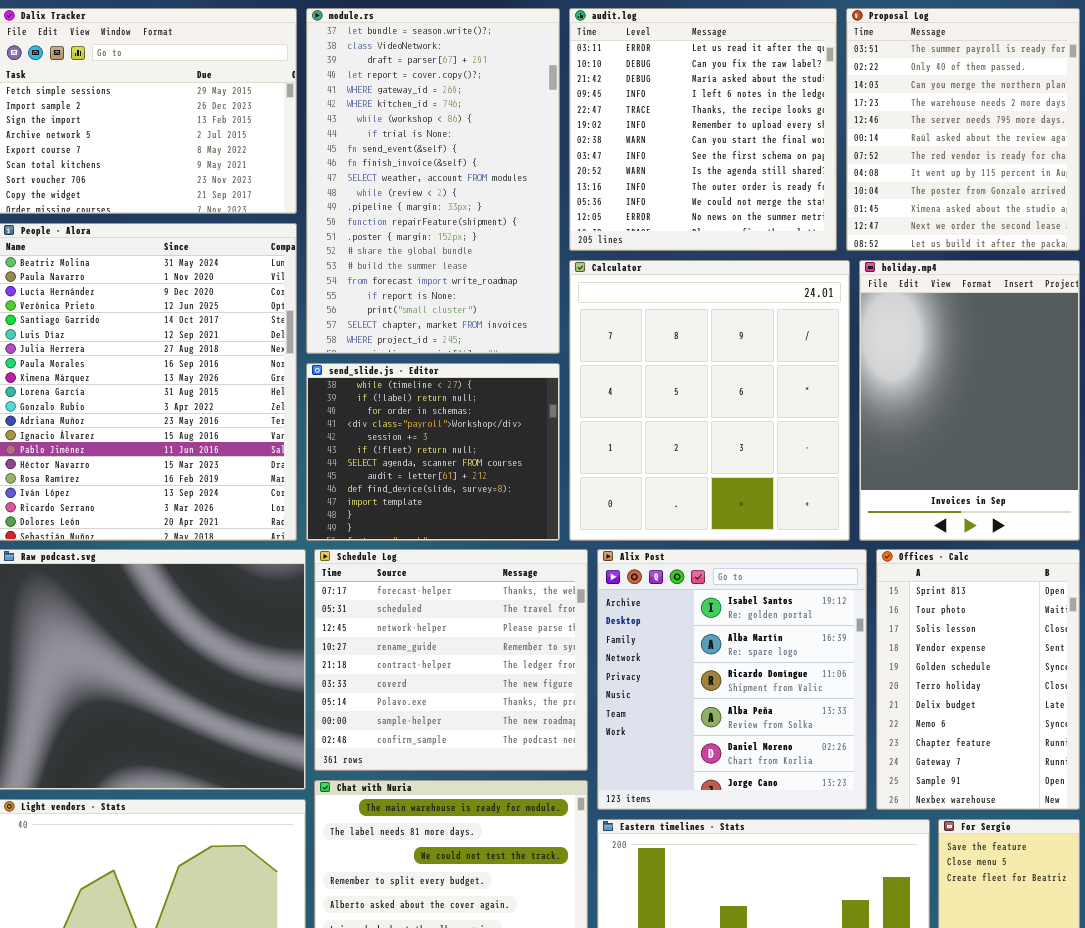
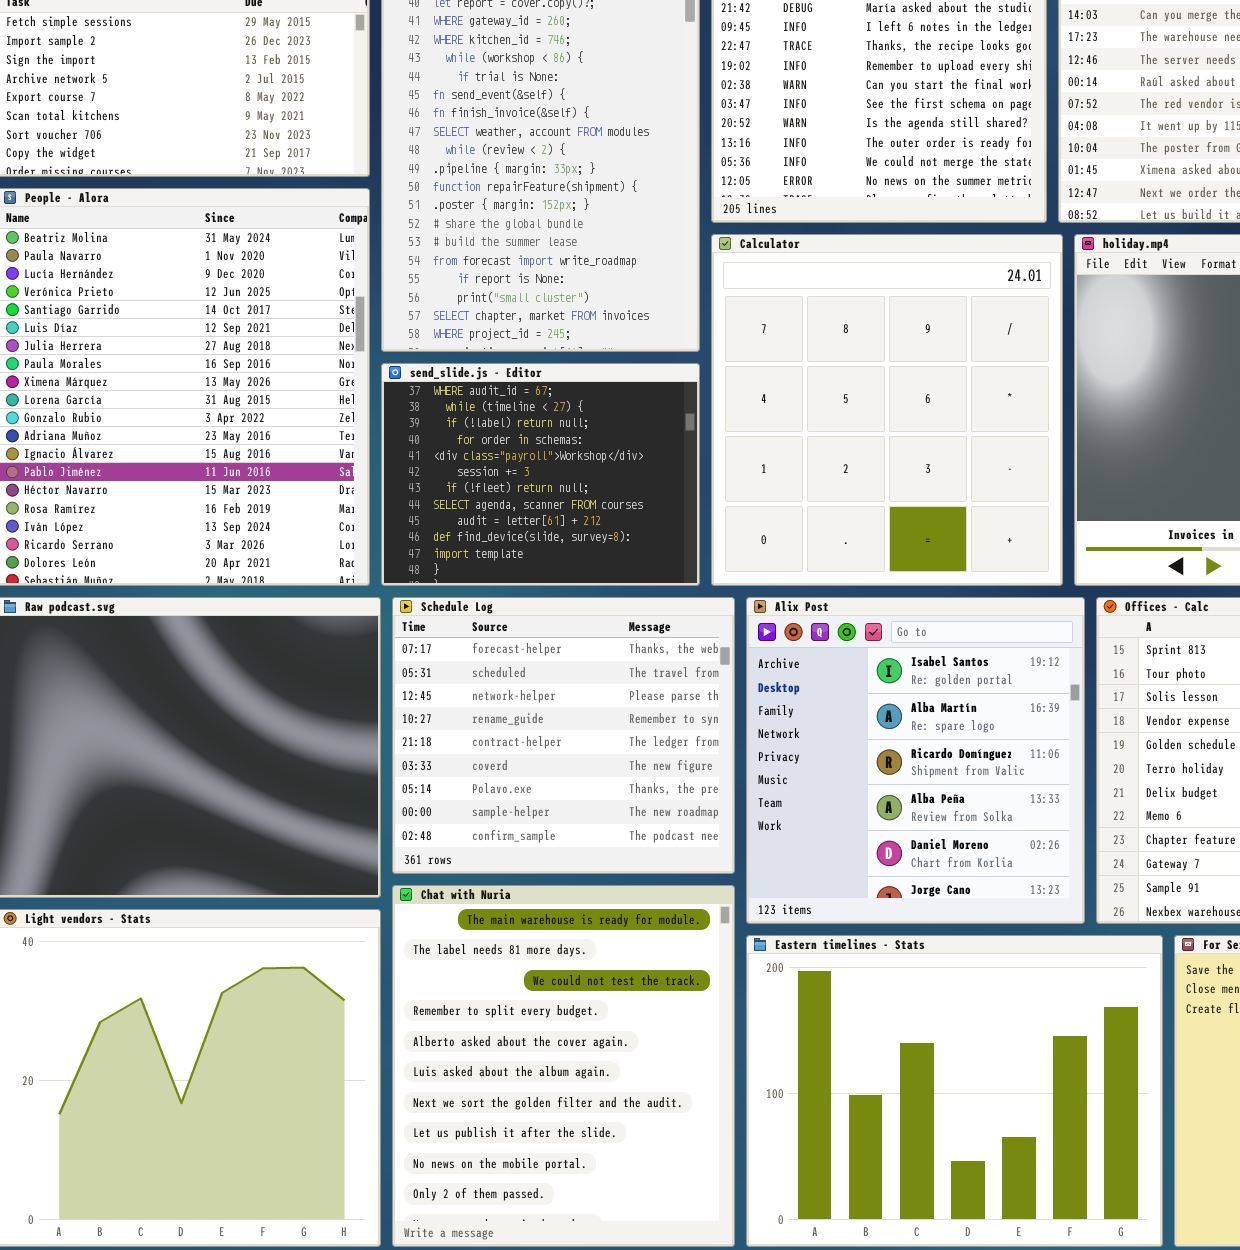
send_slide.js - Editor: [306,363,560,541] -> [381,363,700,586], scrolled up 1 row

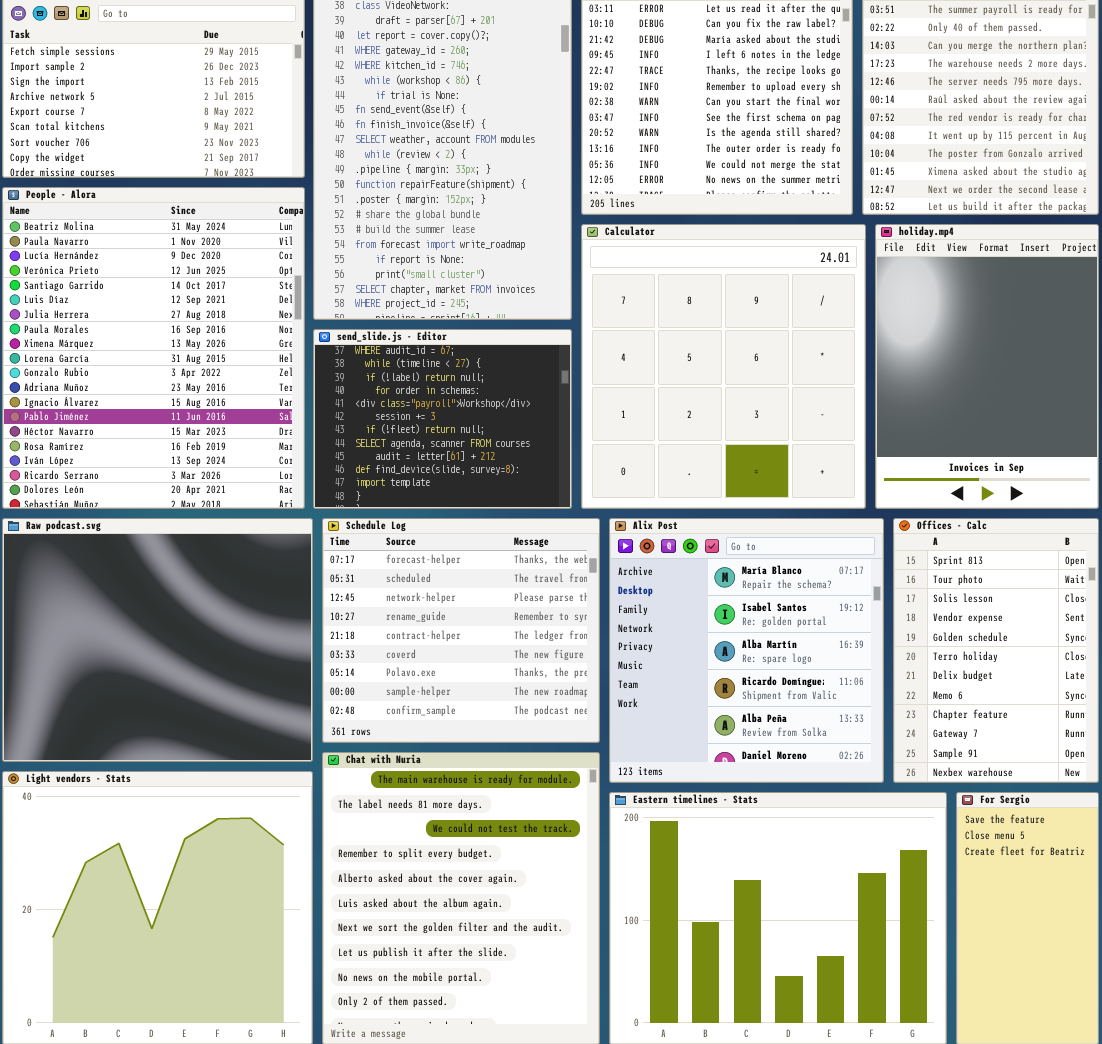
Alix Post: [746,597,1085,924] -> [609,518,884,783], scrolled up 1 row

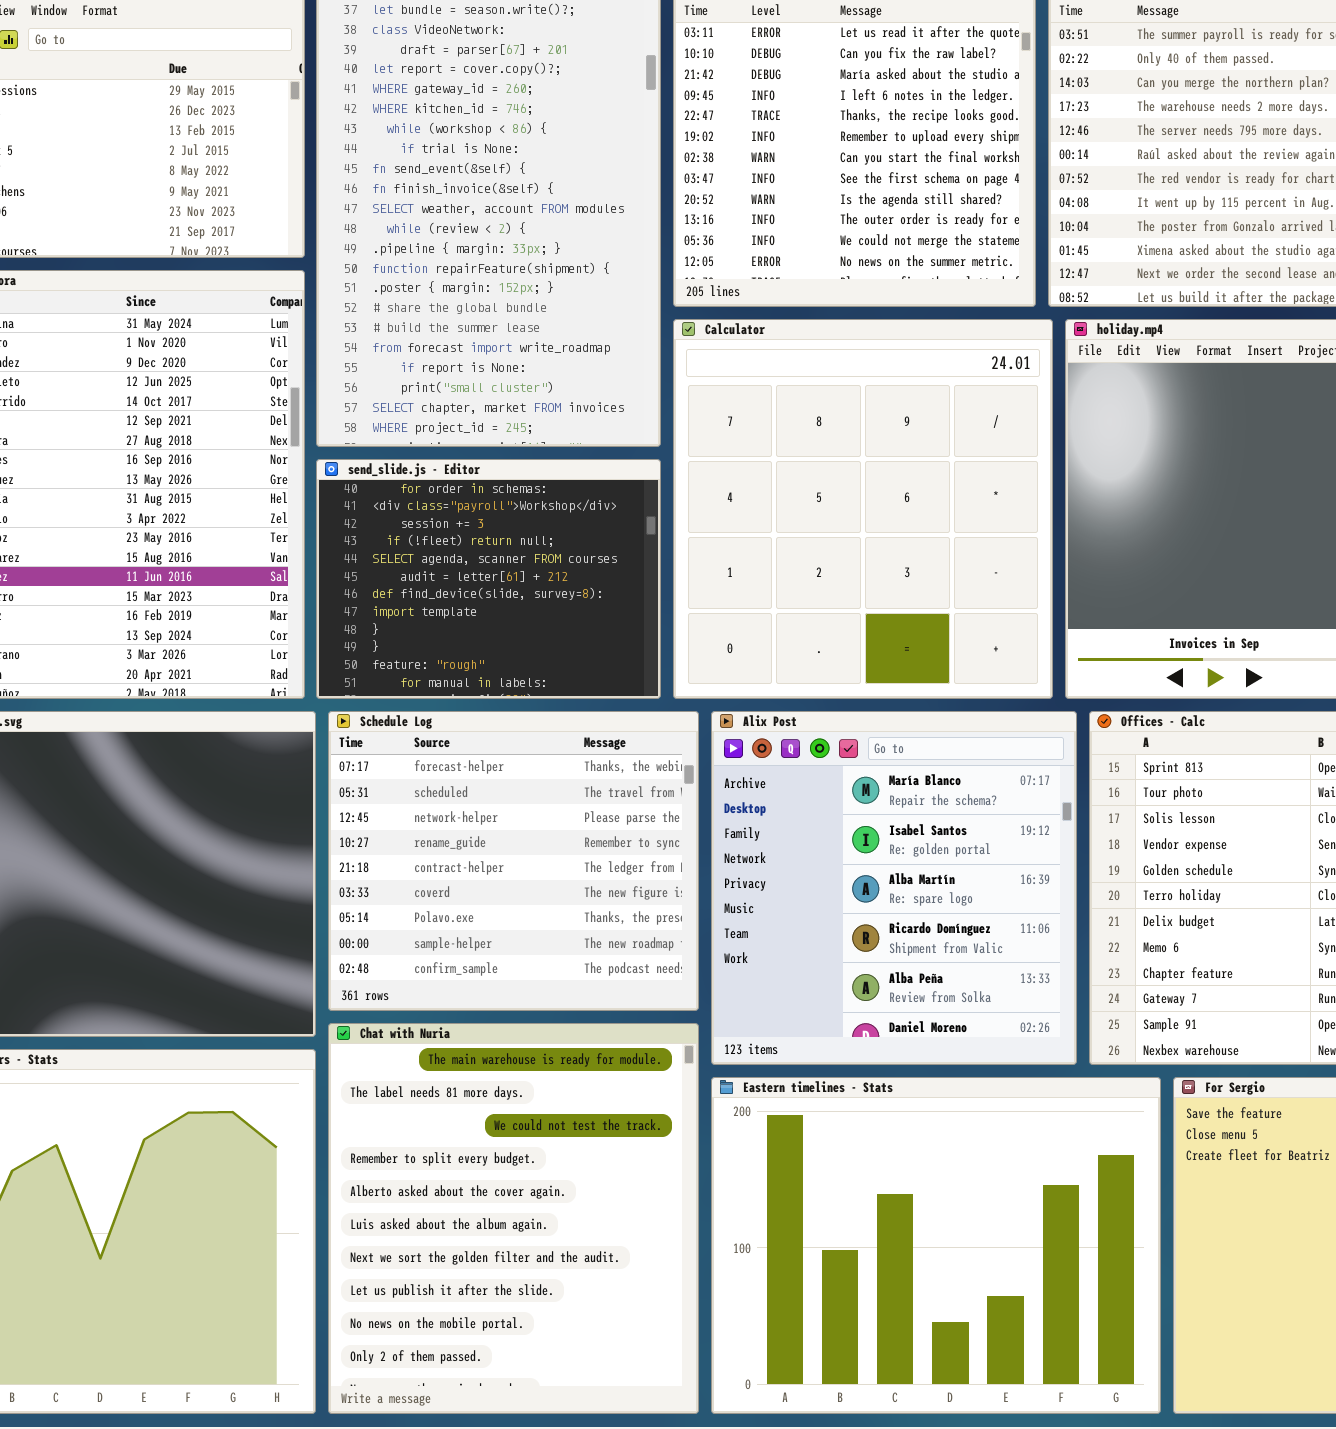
send_slide.js - Editor: [313,329,572,509] -> [316,459,661,699], scrolled down 3 rows

